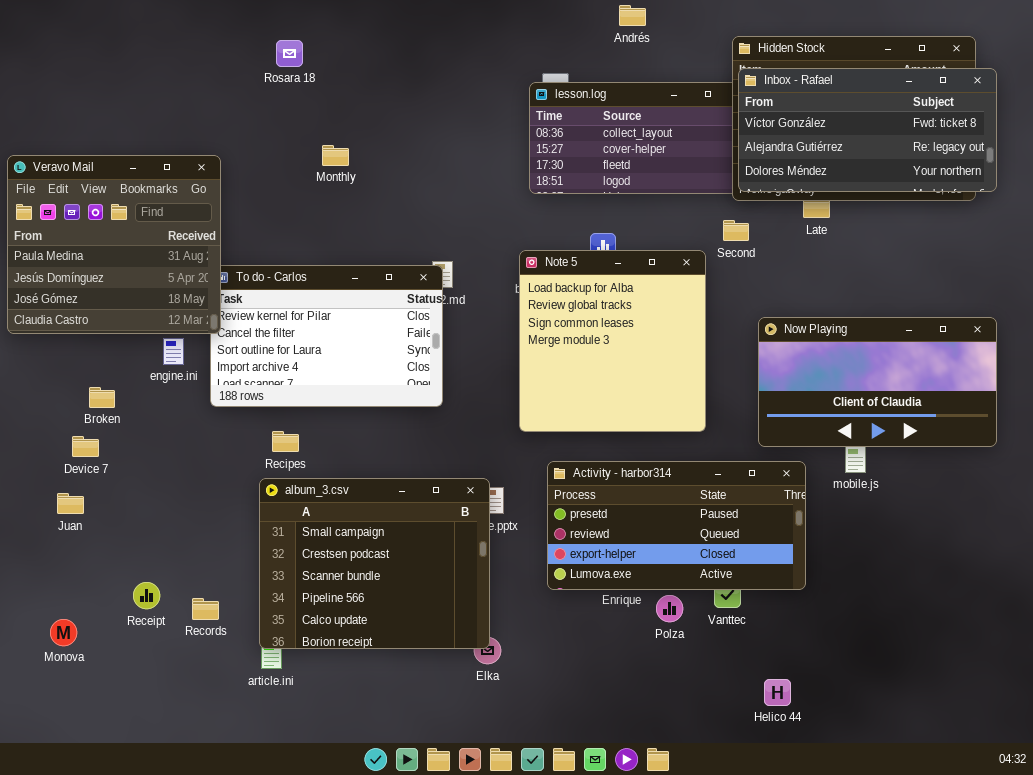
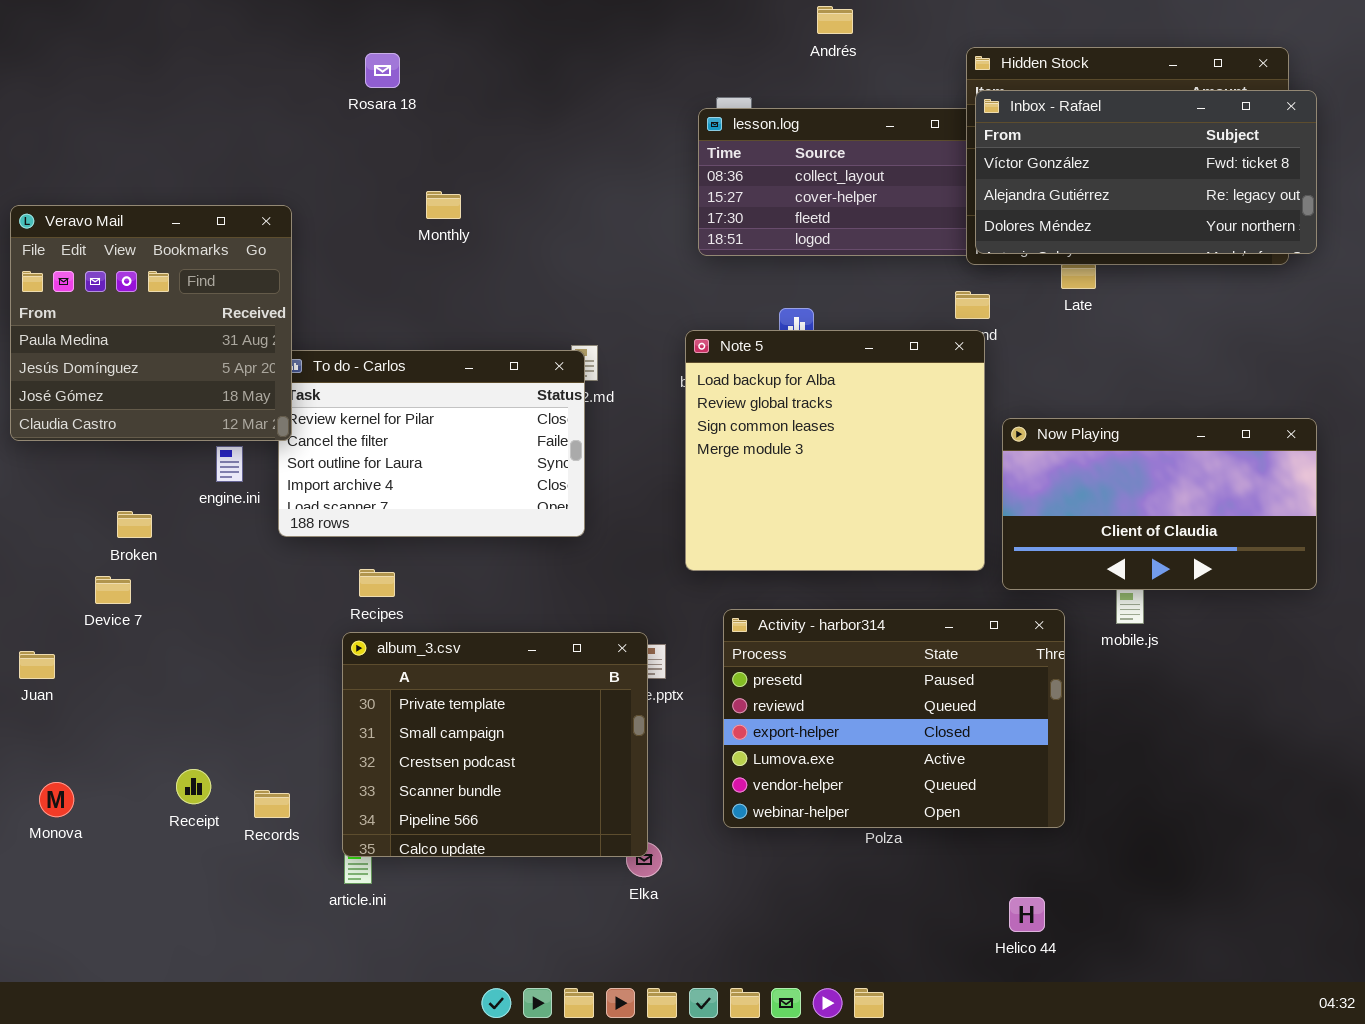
Note 5: [519,250,706,432] -> [685,330,985,571], resized
Activity - harbor314: [547,461,806,590] -> [723,609,1065,828], resized
album_3.csv: [259,478,490,649] -> [342,632,648,857], scrolled up 1 row
Juan: [57,493,84,514] -> [19,651,55,679], moved
Monova: [50,619,77,646] -> [39,782,74,817], moved

